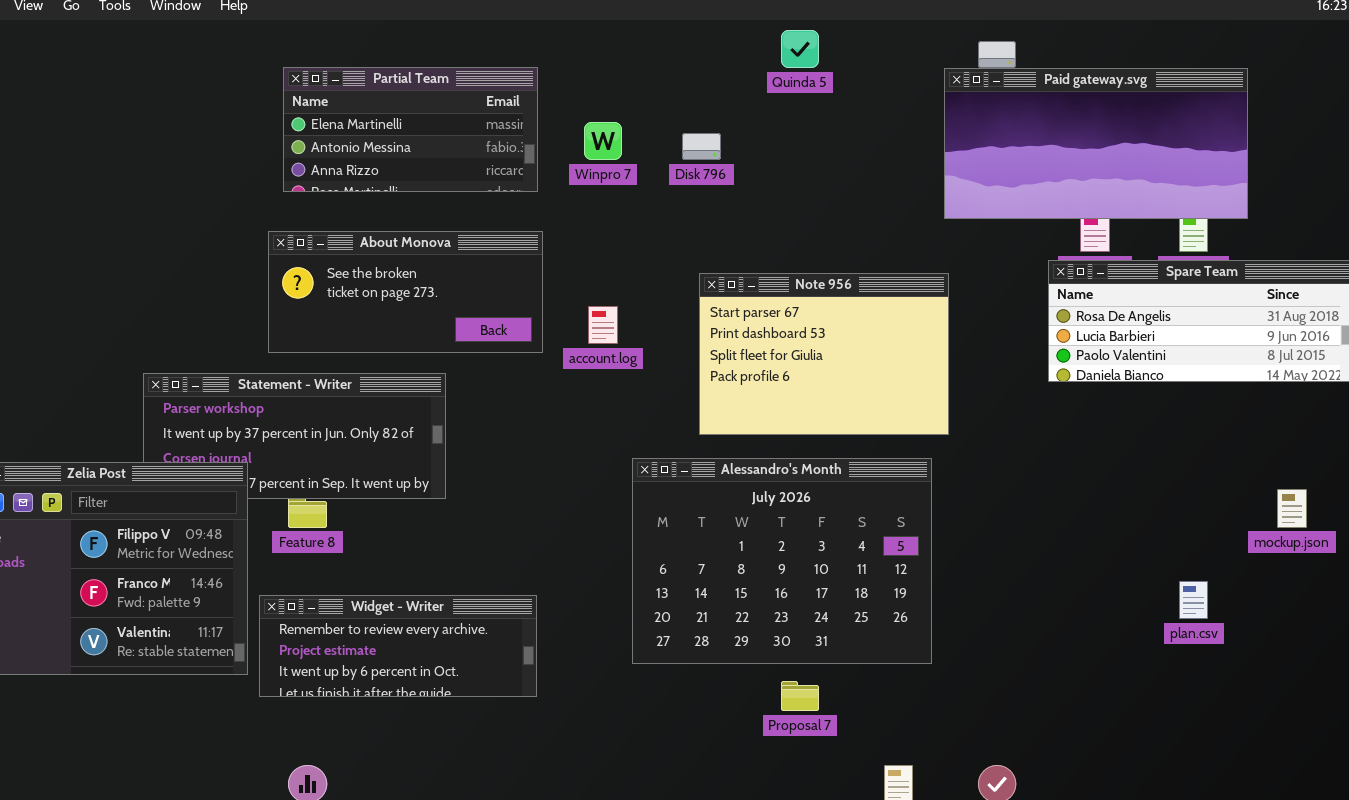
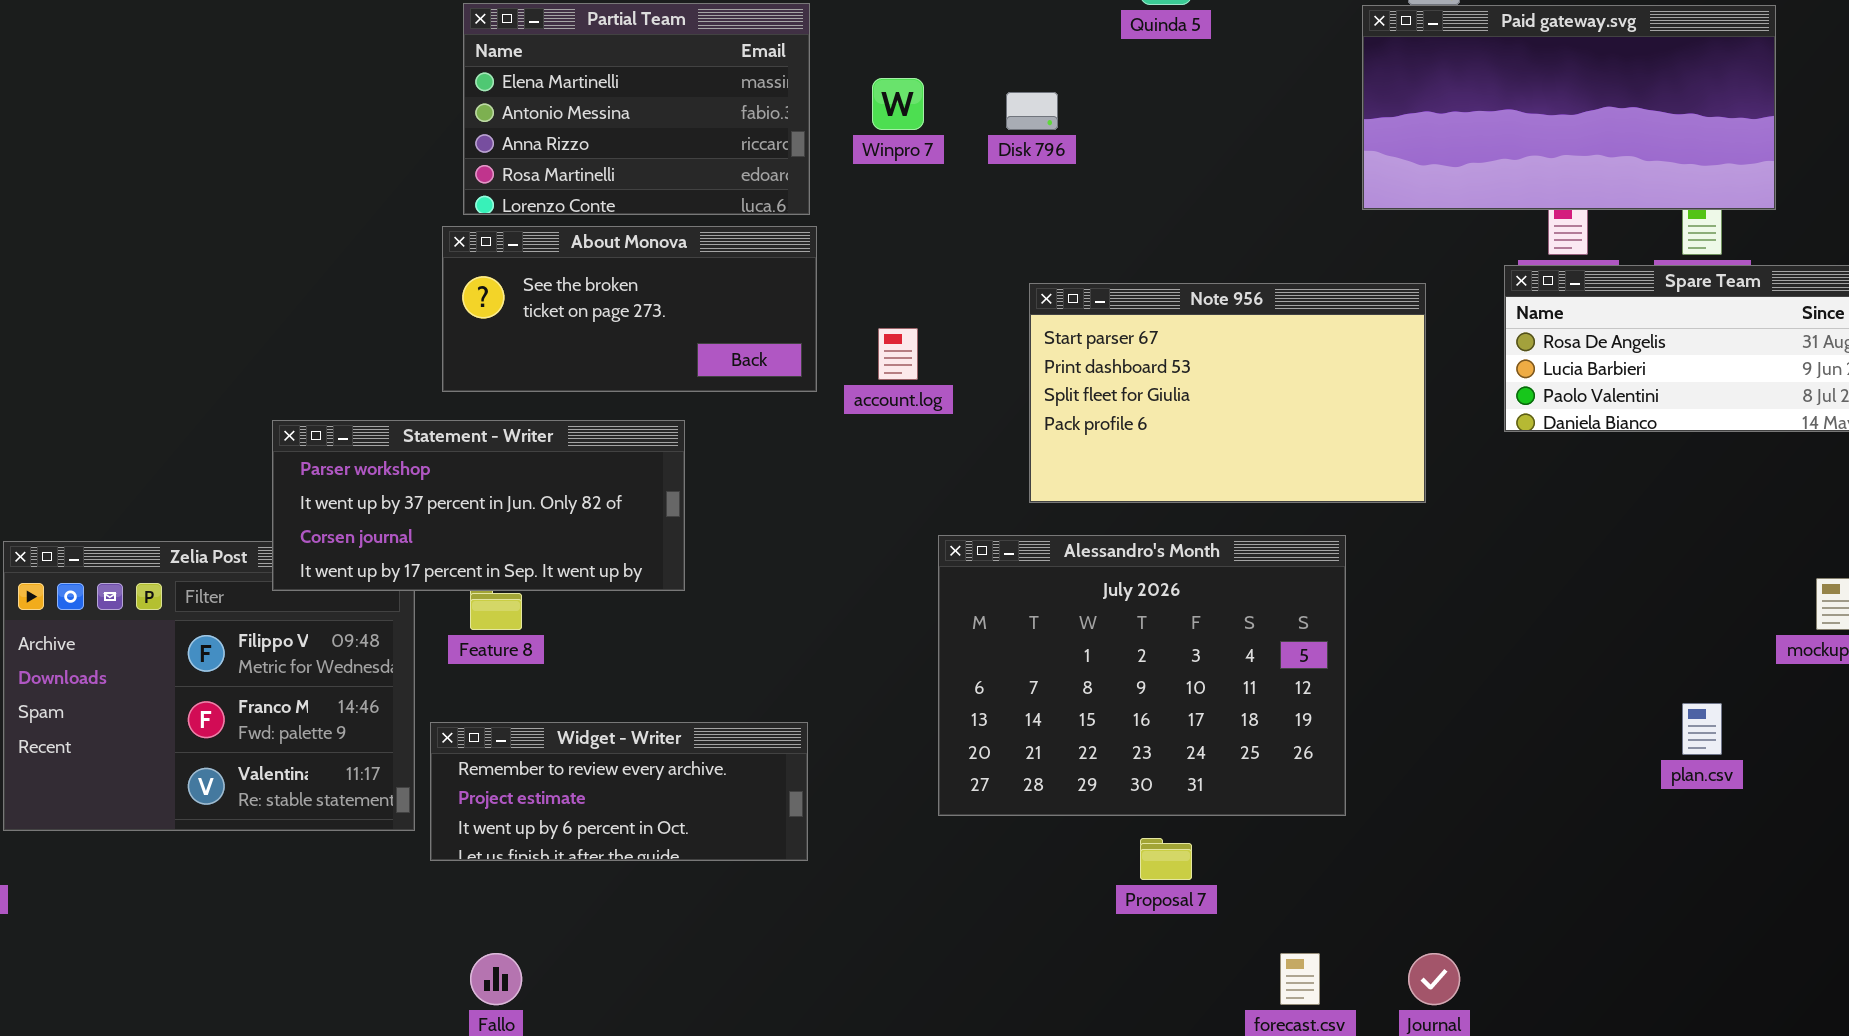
Partial Team: [283,67,538,192] -> [463,3,810,215], resized
Note 956: [699,273,949,435] -> [1029,283,1426,503], resized
Statement - Writer: [143,373,446,499] -> [272,420,685,591], raised

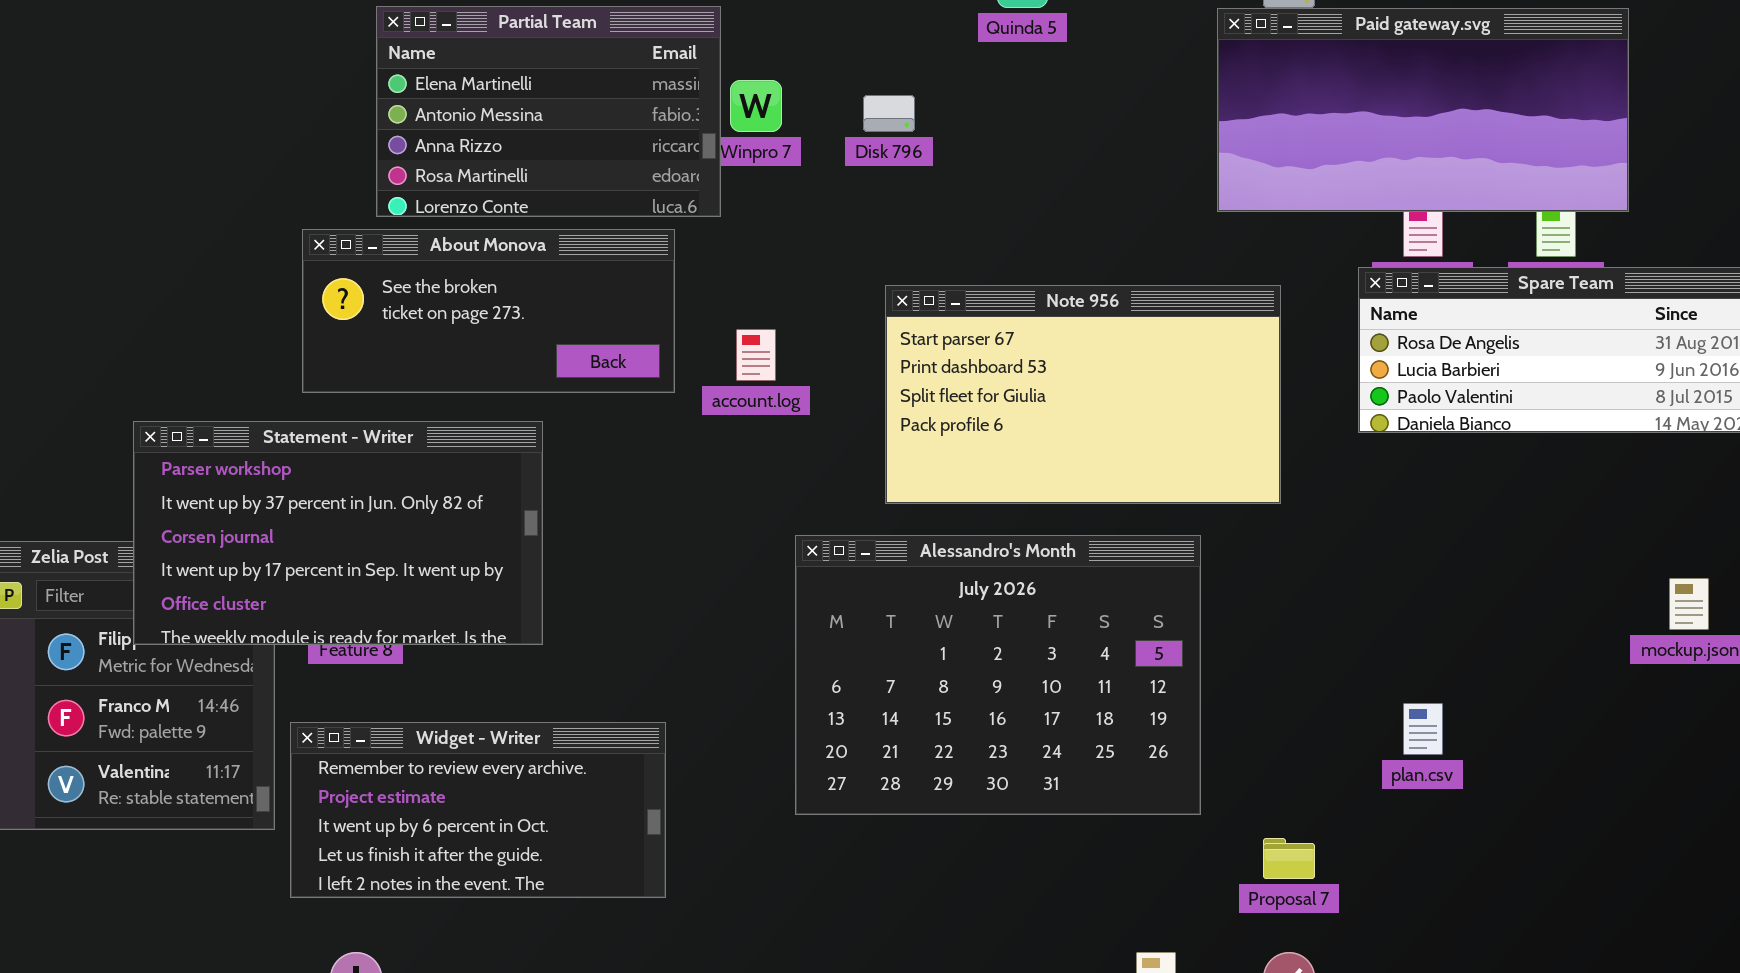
Partial Team: [463,3,810,215] -> [376,6,721,217], moved
Statement - Writer: [272,420,685,591] -> [133,421,543,645], resized
plan.csv: [1682,703,1722,755] -> [1403,703,1443,755], moved
Widget - Writer: [430,722,808,861] -> [290,722,666,898], resized
Proposal 7: [1140,838,1192,880] -> [1263,838,1315,879], moved

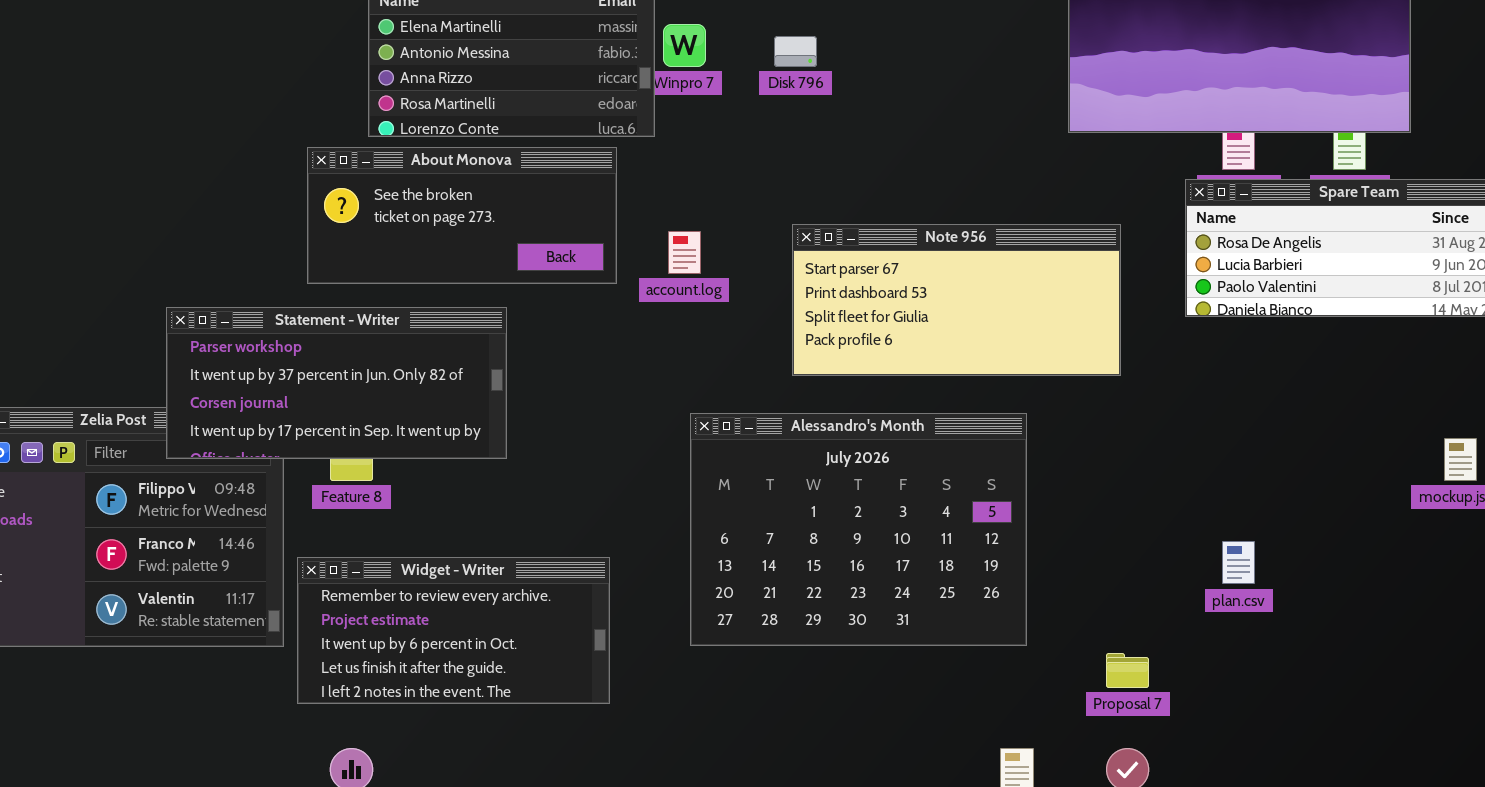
Note 956: [885,285,1281,504] -> [792,224,1121,376], resized
Statement - Writer: [133,421,543,645] -> [166,307,507,459], resized
Alessandro's Month: [795,535,1201,815] -> [690,413,1027,646], moved

